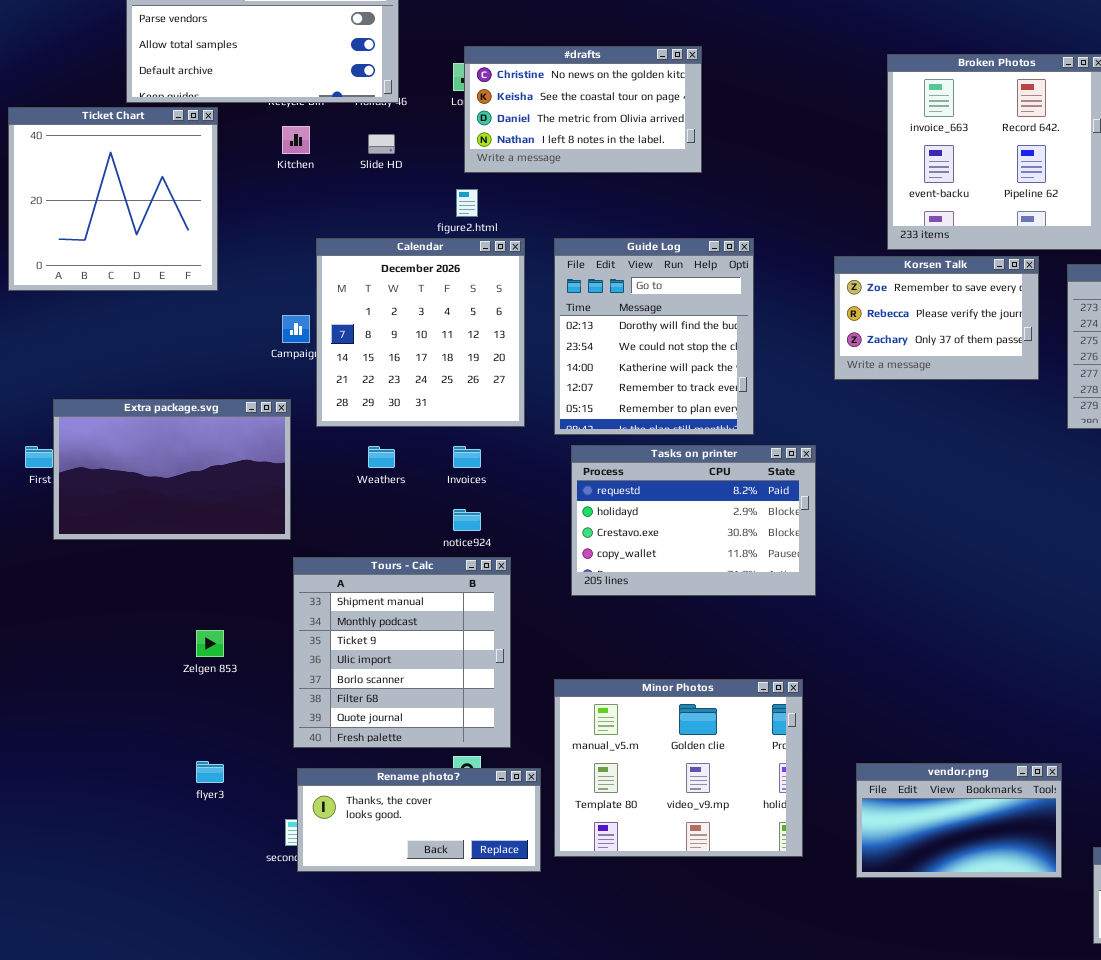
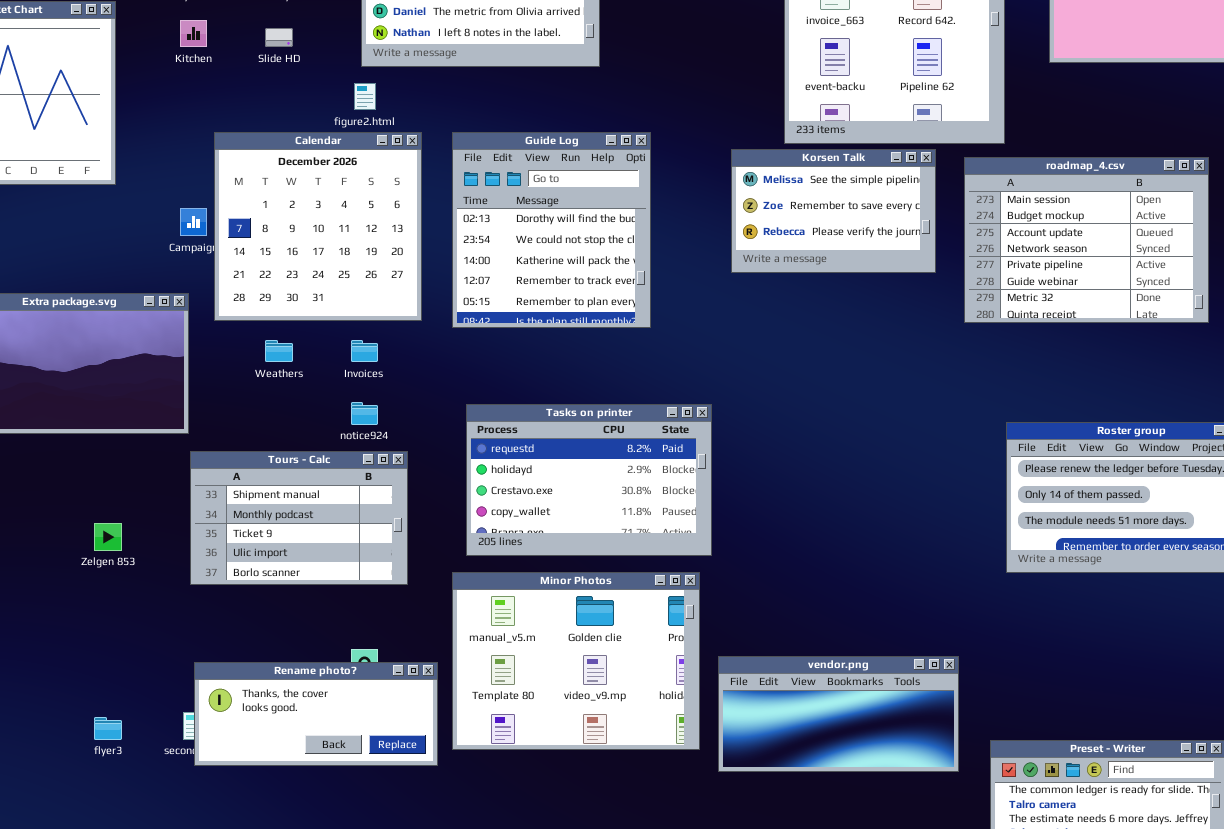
Korsen Talk: [834,256,1039,380] -> [731,149,936,273], scrolled up 1 row
Tasks on printer: [571,445,816,596] -> [466,404,712,556], moved
Tours - Calc: [293,557,511,748] -> [190,451,408,585], resized
flyer3: [196,761,224,783] -> [94,717,122,740], moved
vendor.png: [856,763,1062,878] -> [718,656,959,772], resized

